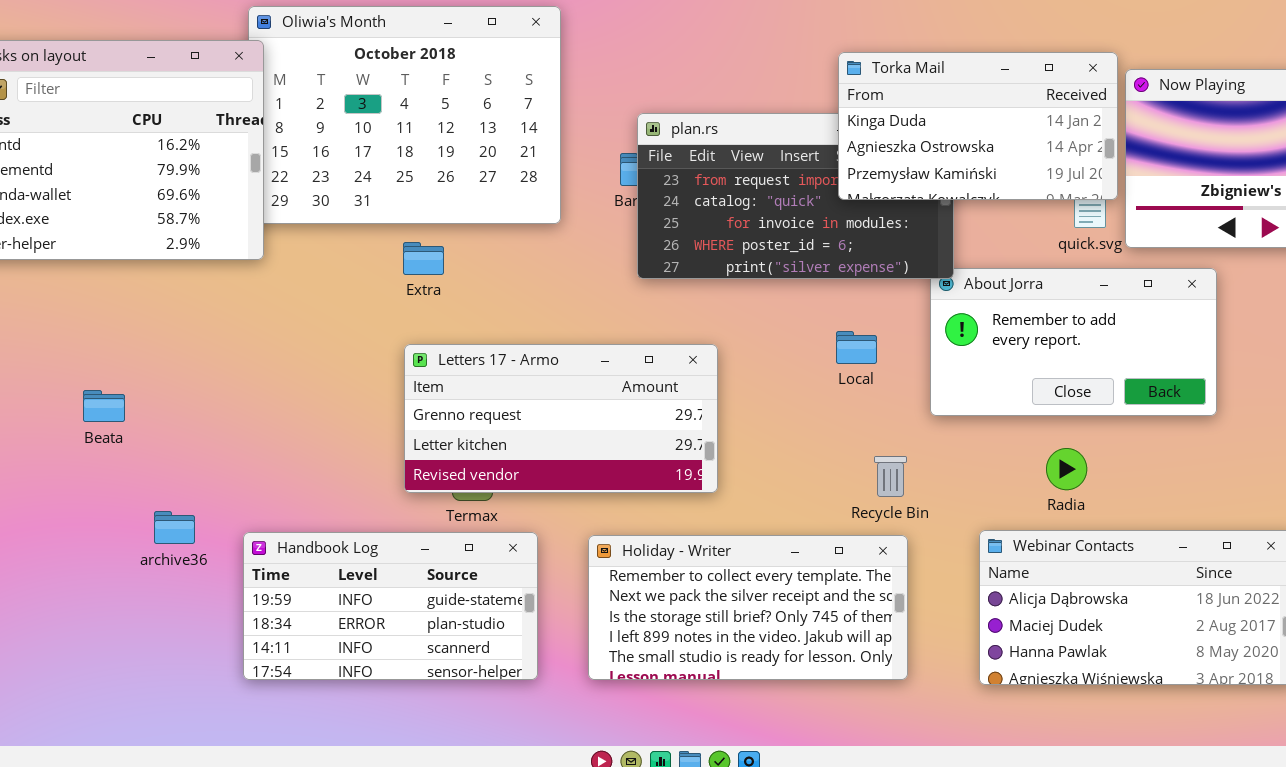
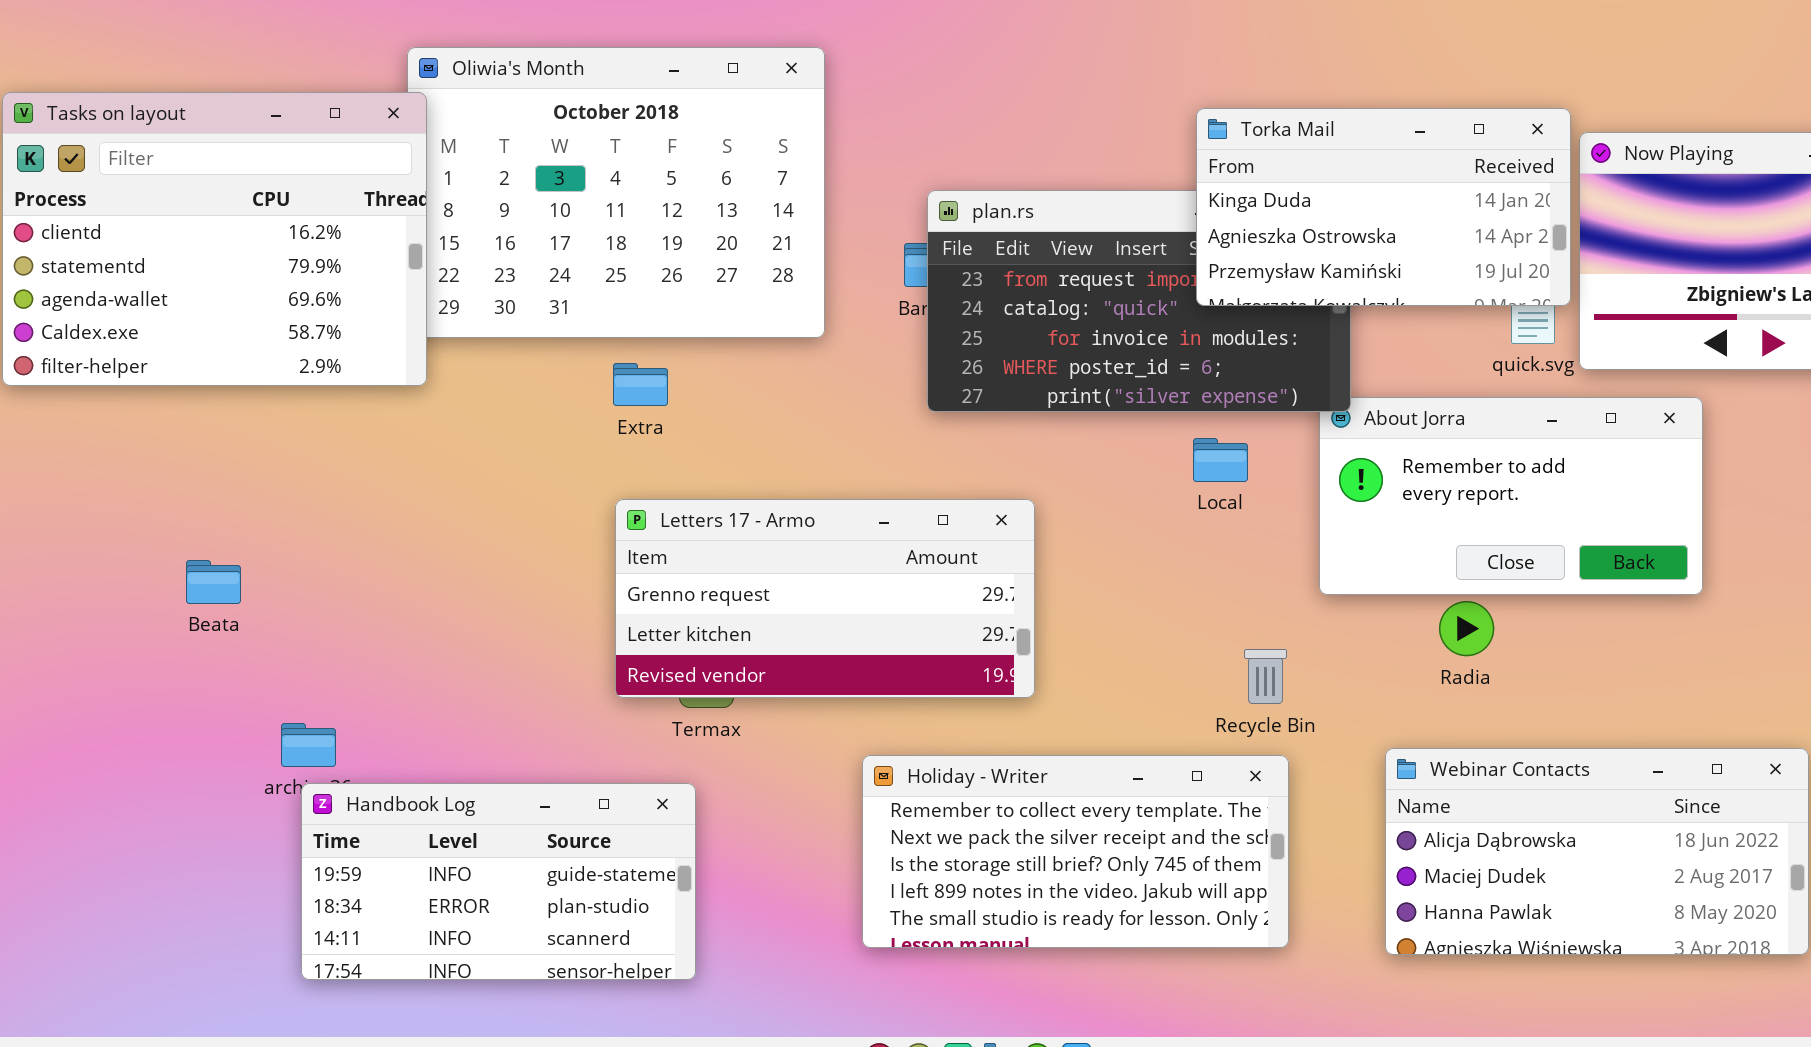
Local: [836,331,877,364] -> [1193,438,1248,482], moved
Radia: [1046,448,1087,490] -> [1439,601,1494,656], moved
Handbook Log: [243,532,538,680] -> [301,783,696,980], moved

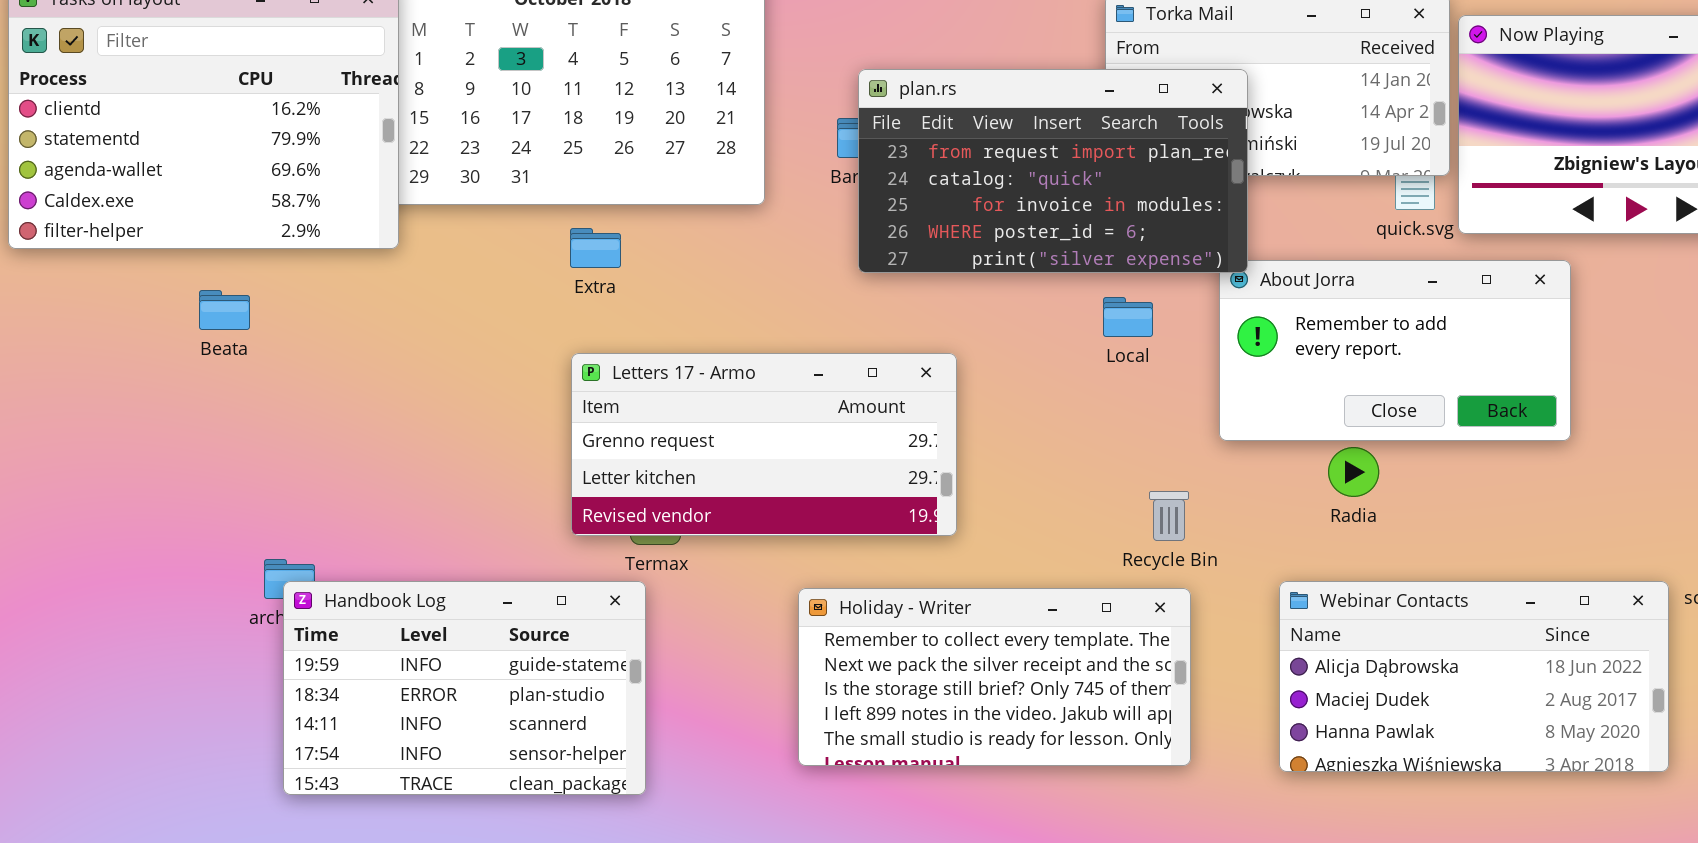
plan.rs: [927,190,1351,412] -> [858,69,1248,273], raised
Beata: [186,560,241,604] -> [199,290,250,330], moved
Handbook Log: [301,783,696,980] -> [283,581,646,795], resized

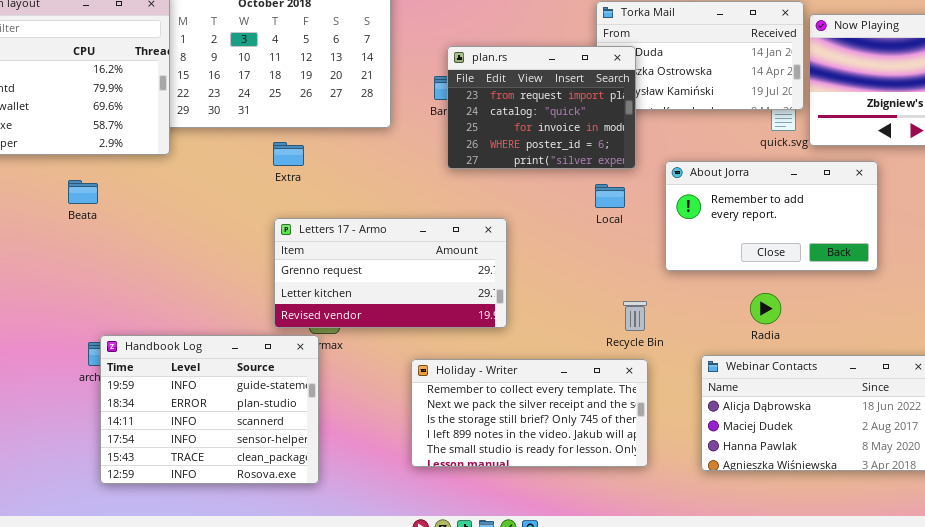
plan.rs: [858,69,1248,273] -> [447,46,636,169], resized
Beata: [199,290,250,330] -> [68,180,98,204], moved
Radia: [1328,447,1379,497] -> [750,293,781,324], moved
Handbook Log: [283,581,646,795] -> [100,335,319,484], resized

